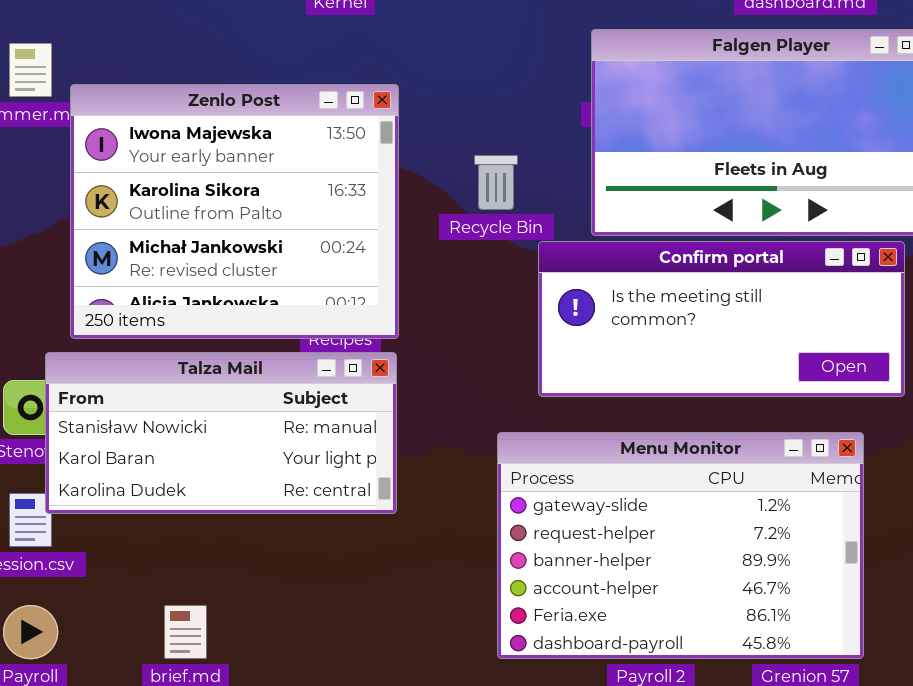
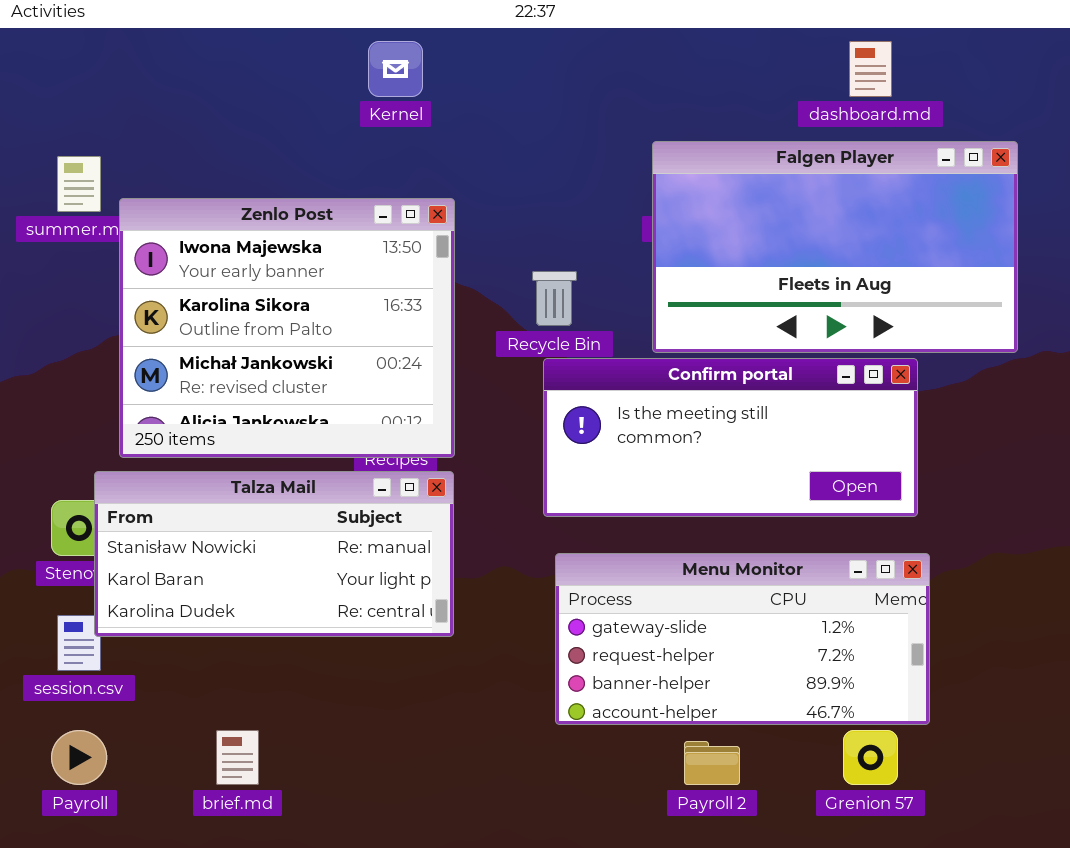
Confirm portal: [538,241,905,397] -> [543,358,918,517], moved
Menu Monitor: [497,432,864,659] -> [555,553,930,725], resized

